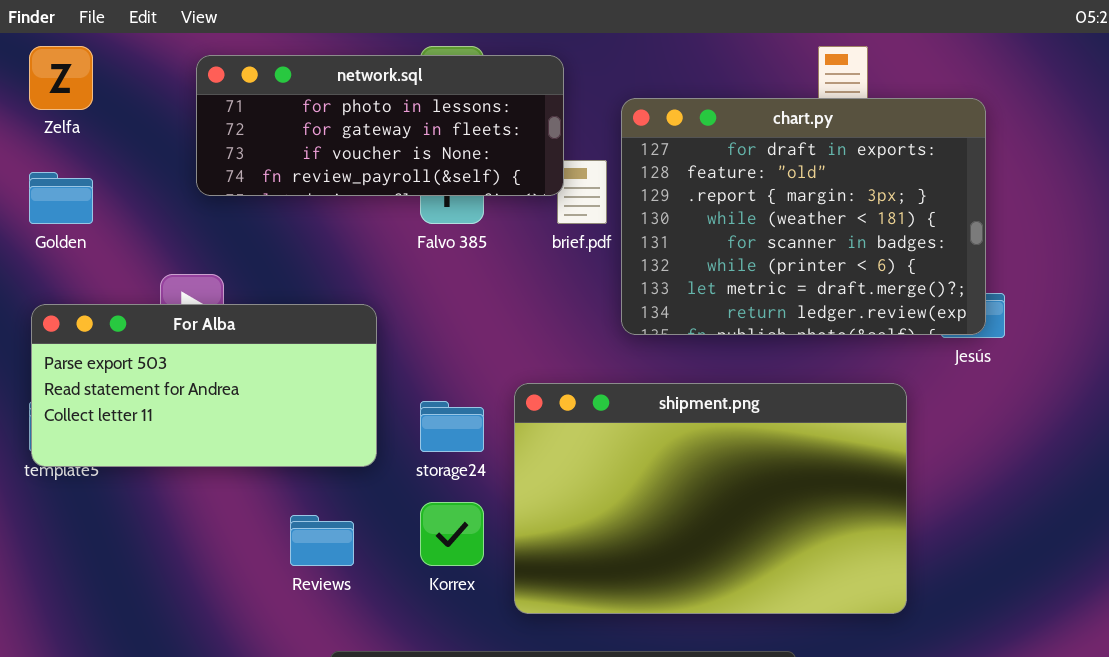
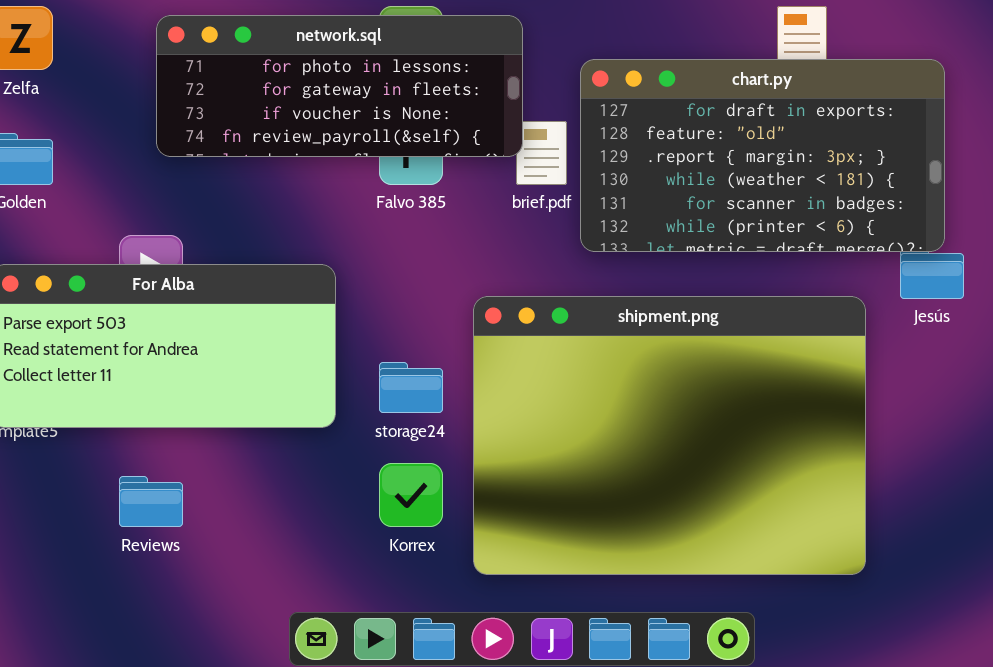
chart.py: [621,98,986,335] -> [580,59,945,252], resized
shipment.png: [514,383,907,614] -> [473,296,866,575], resized
Reviews: [290,515,354,566] -> [119,476,183,527], moved

